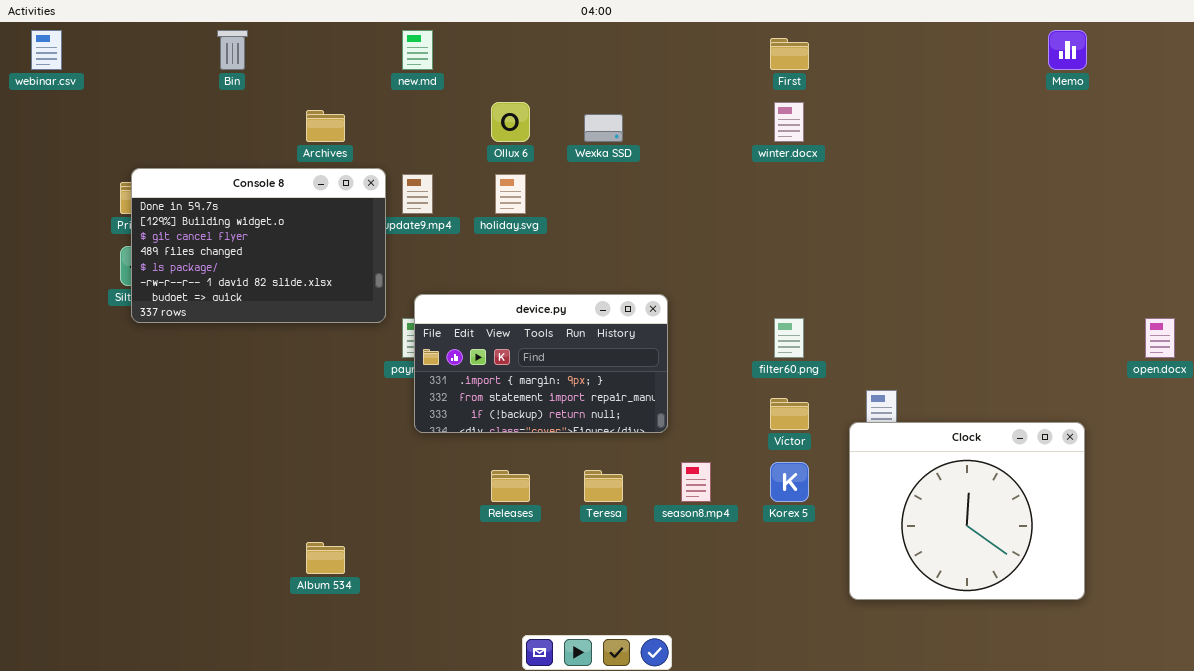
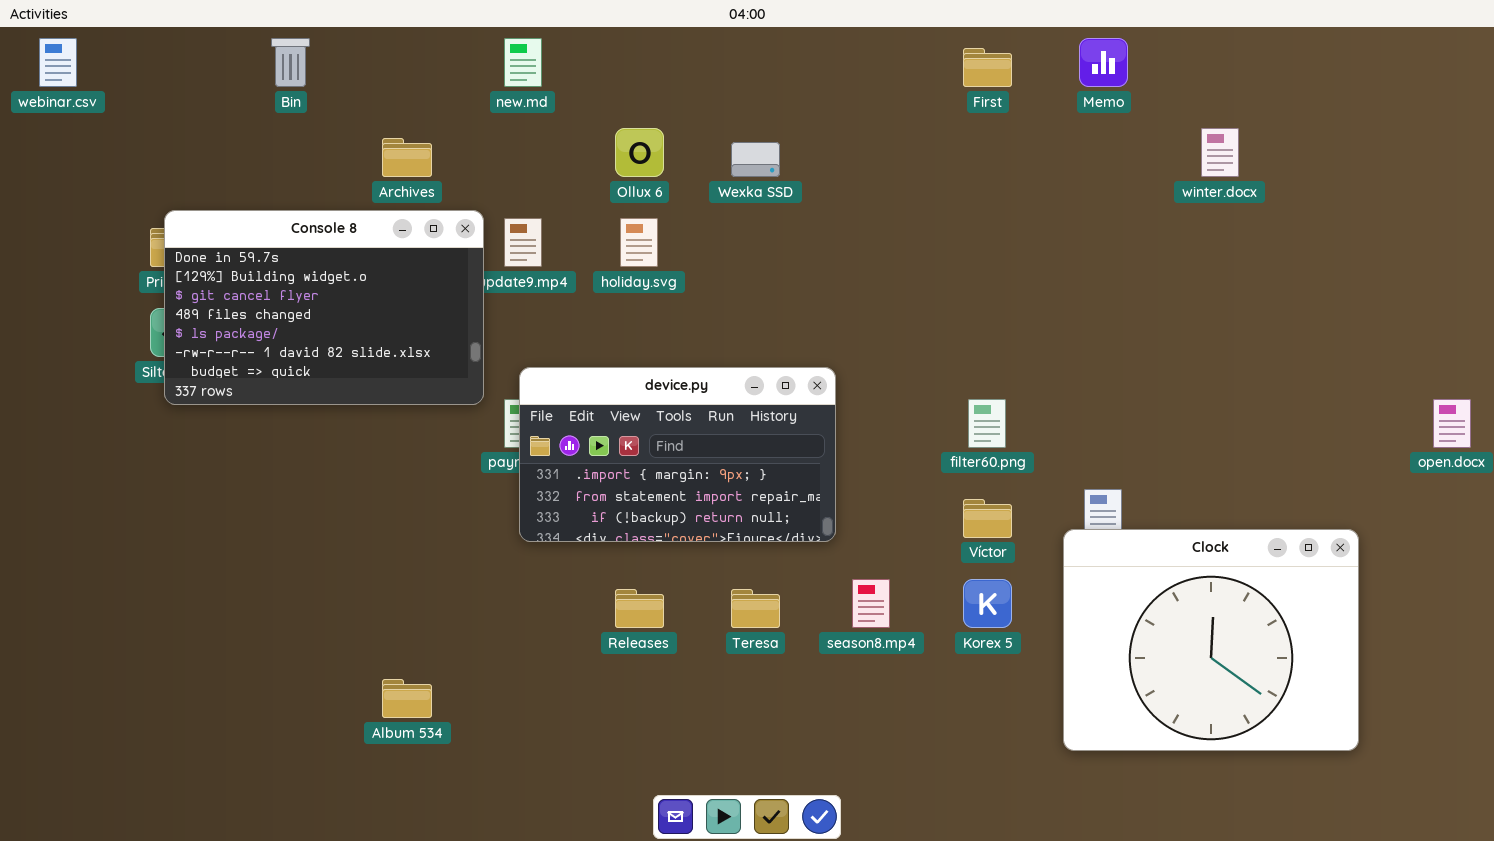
Memo: [1048,30,1087,70] -> [1079,38,1128,87], moved
winter.docx: [774,102,804,142] -> [1201,128,1239,177], moved

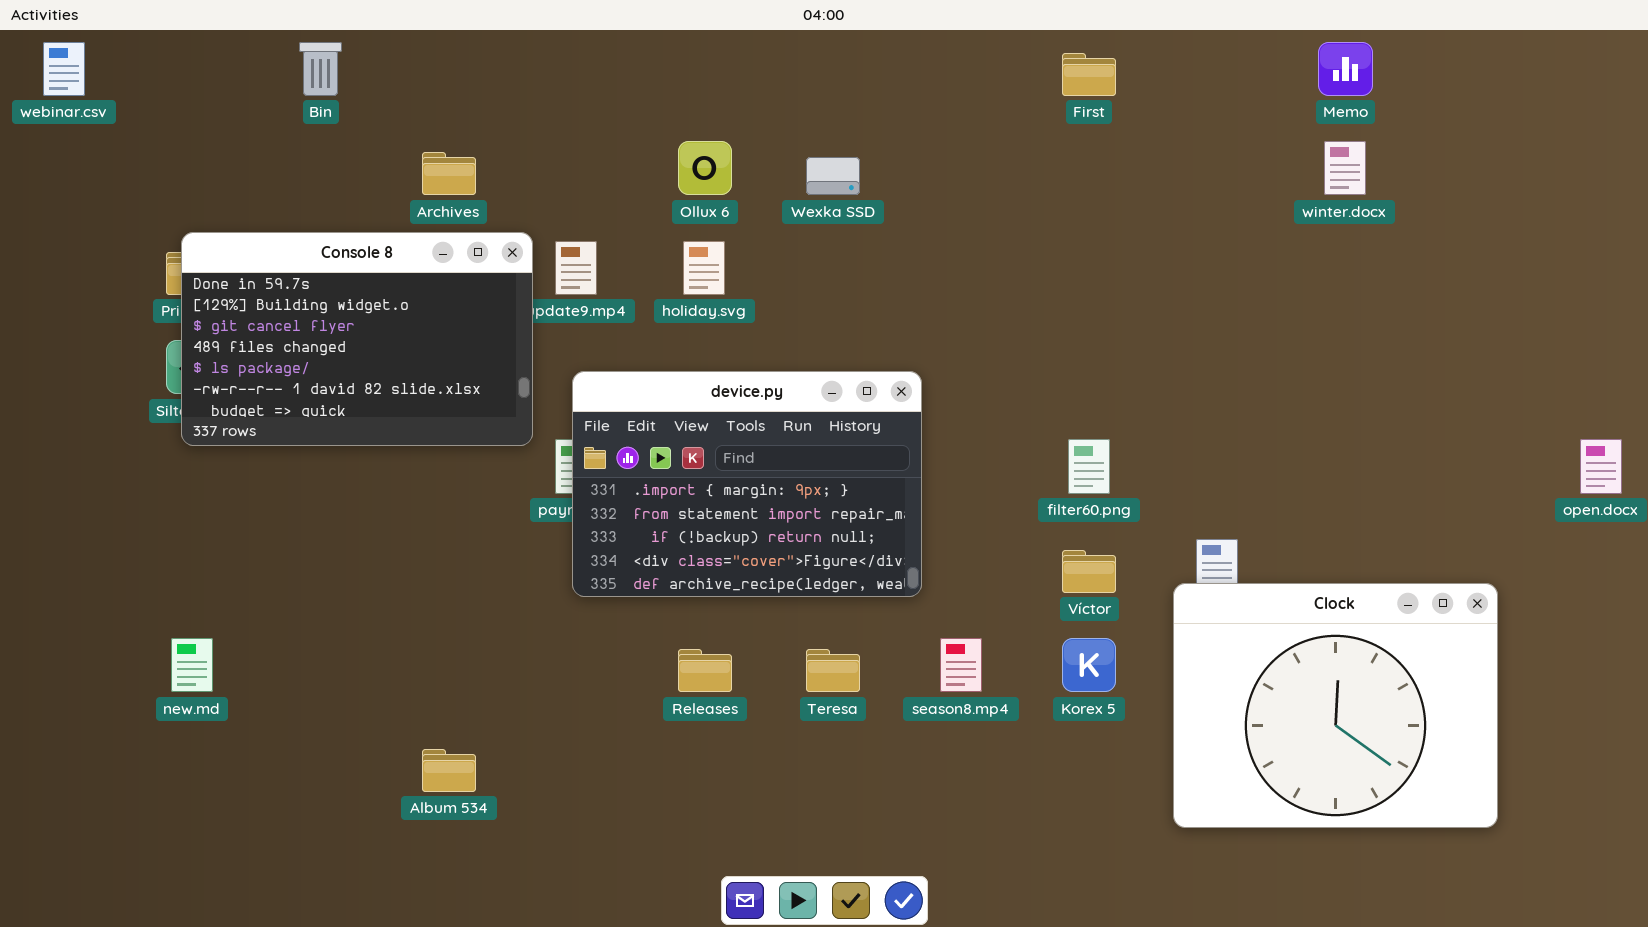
new.md: [504,38,542,87] -> [171,638,213,692], moved
Memo: [1079,38,1128,87] -> [1318,42,1373,96], moved
device.py: [519,367,836,542] -> [572,371,922,597], resized

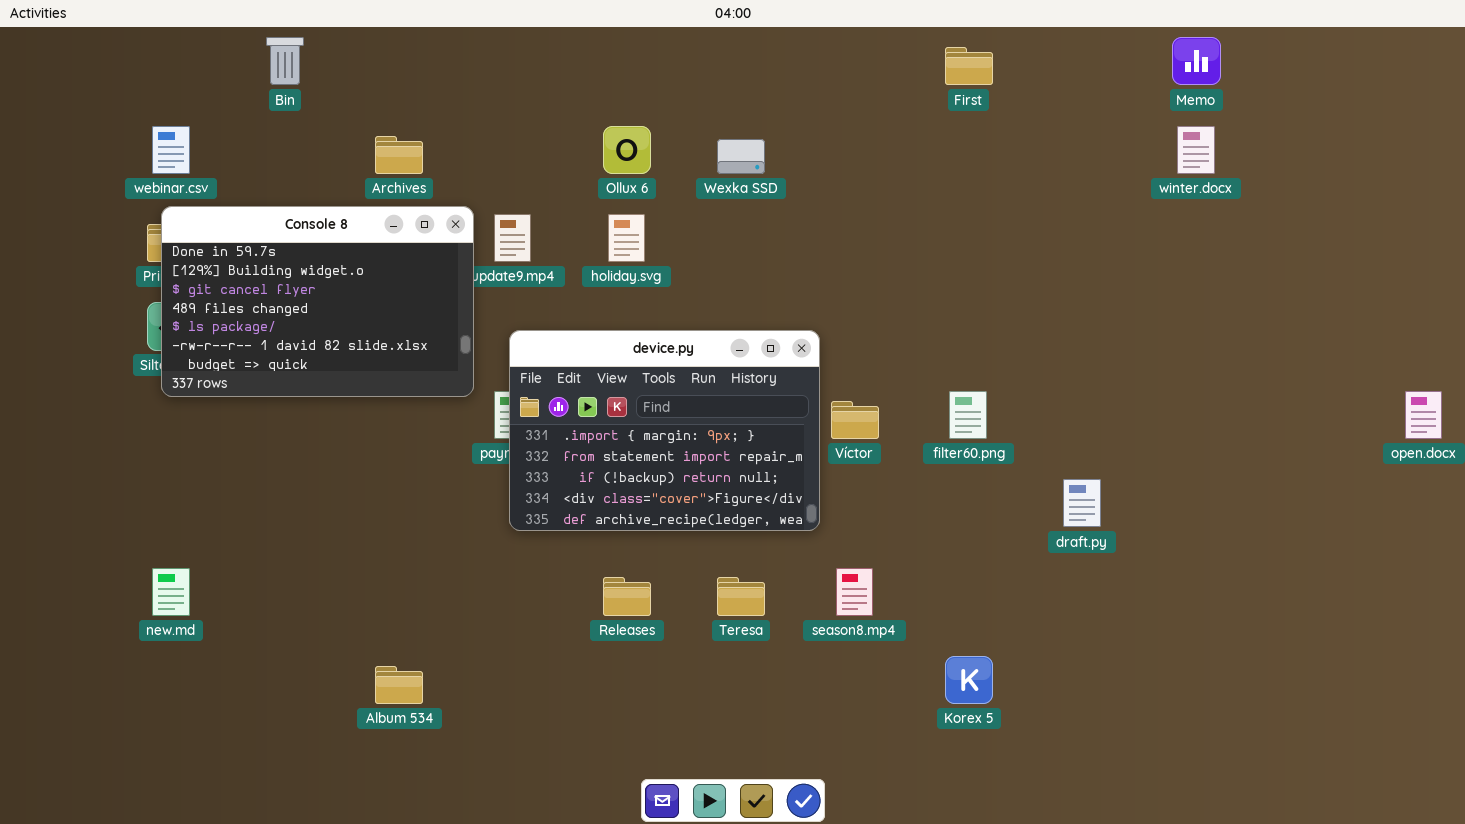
webinar.csv: [43,42,85,96] -> [152,126,190,174], moved
Víctor: [1062,550,1116,593] -> [831,401,879,439], moved
Clock: [1173,583,1498,828] -> none, closed
Korex 5: [1062,638,1116,692] -> [945,656,993,704], moved

